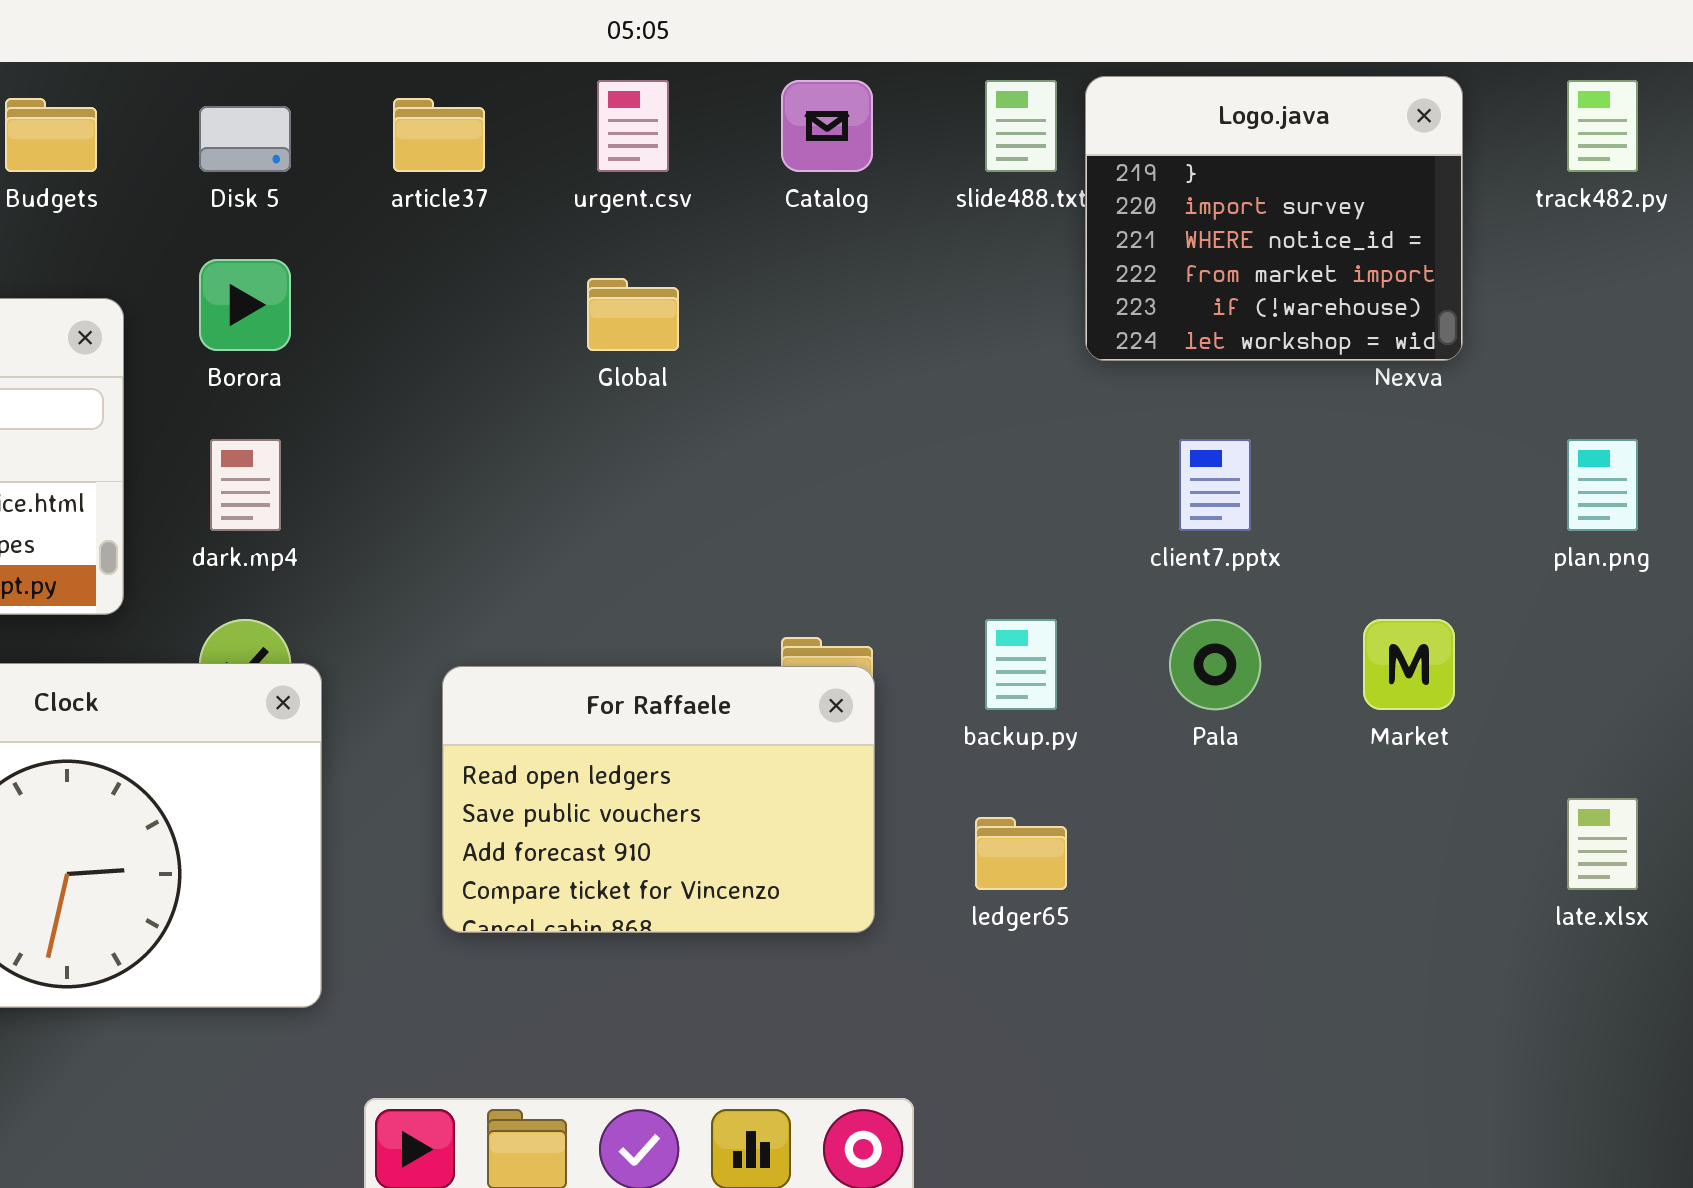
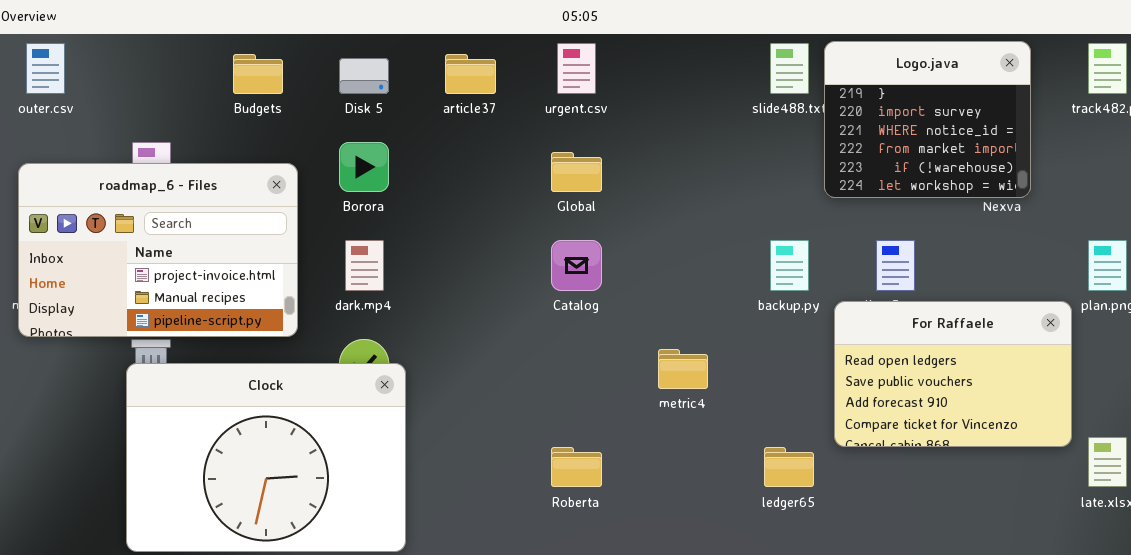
Catalog: [781,80,873,172] -> [551,240,602,291], moved
backup.py: [985,619,1057,710] -> [770,240,809,291], moved
For Raffaele: [442,666,875,933] -> [834,301,1072,447], moved

